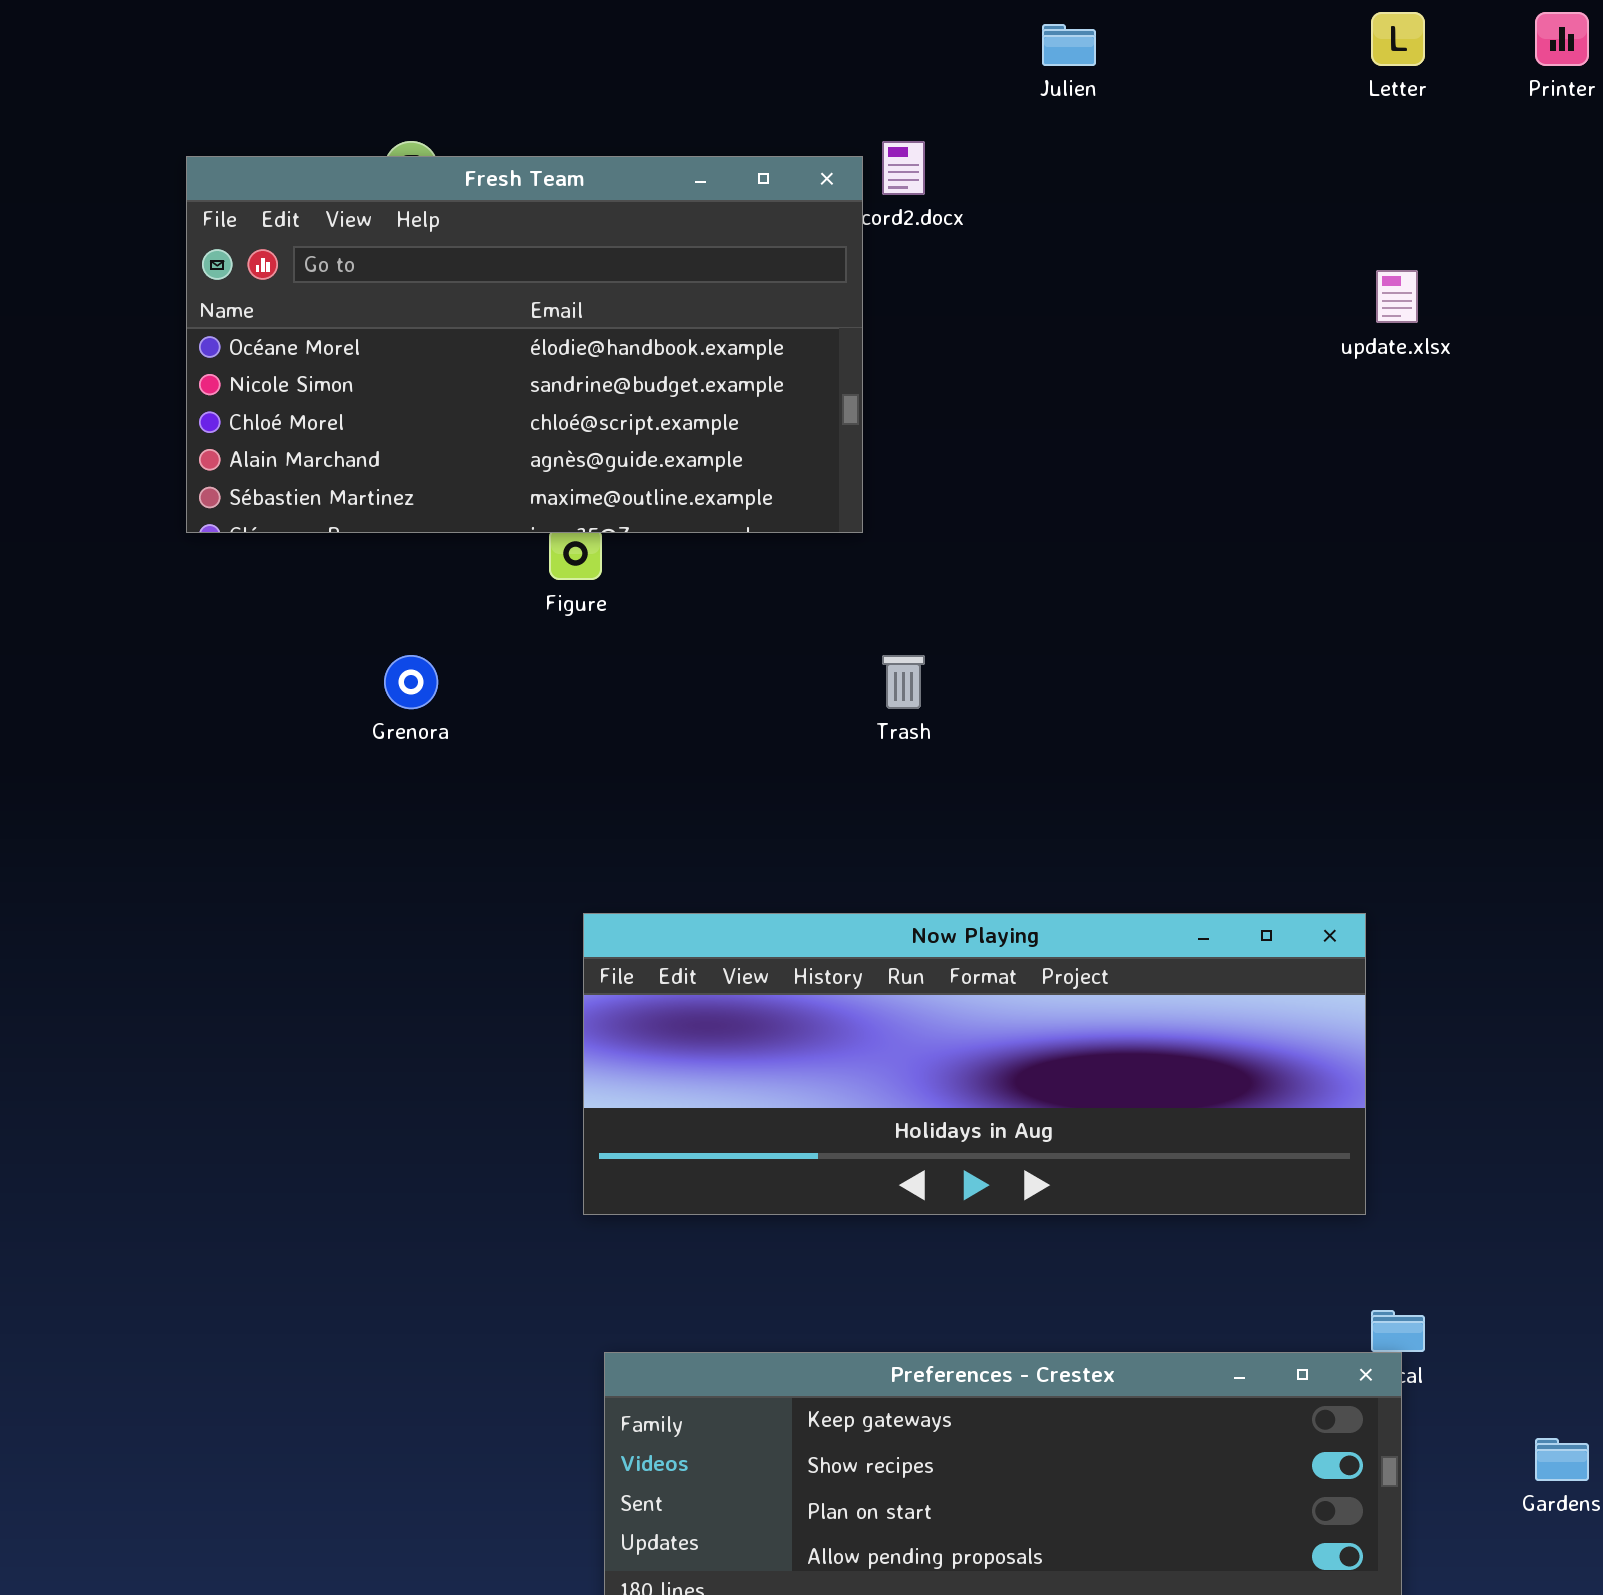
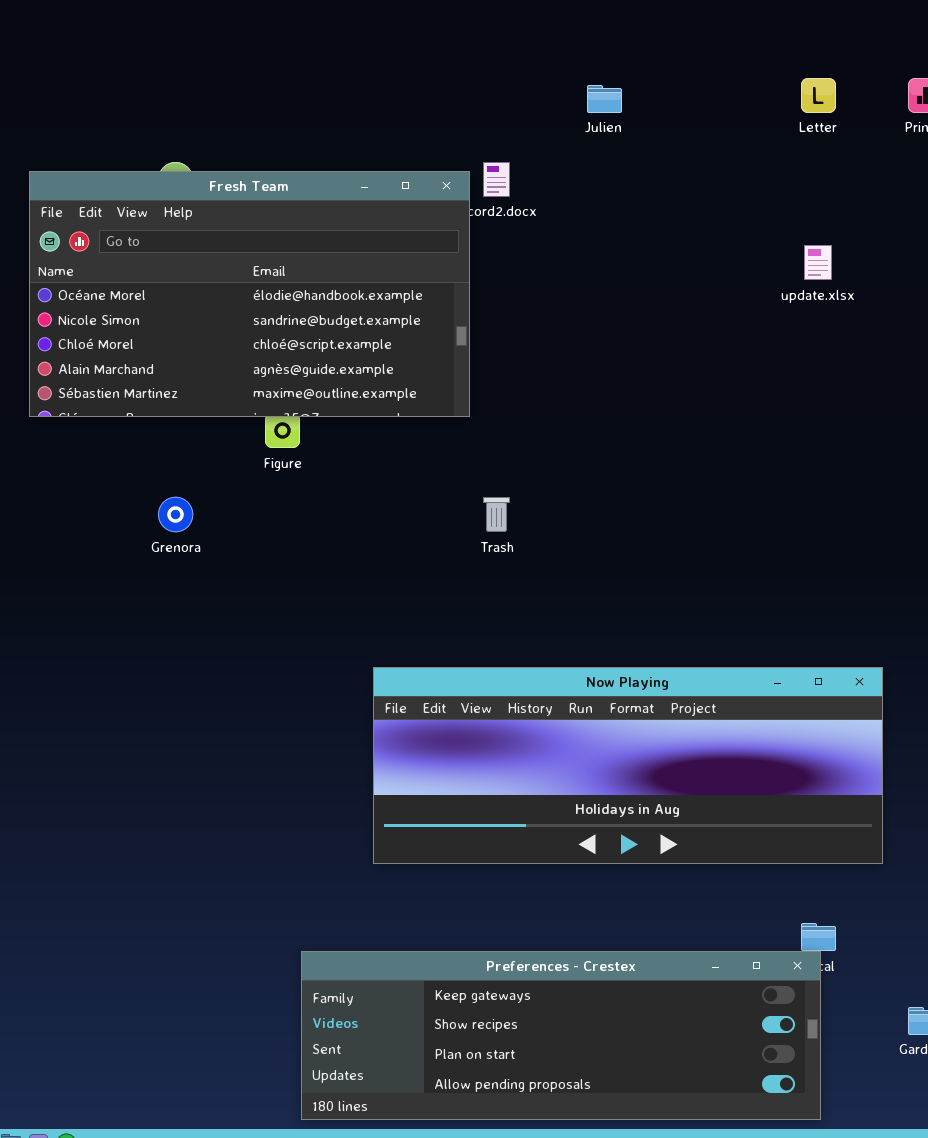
Now Playing: [583,913,1366,1215] -> [373,667,883,864], moved

